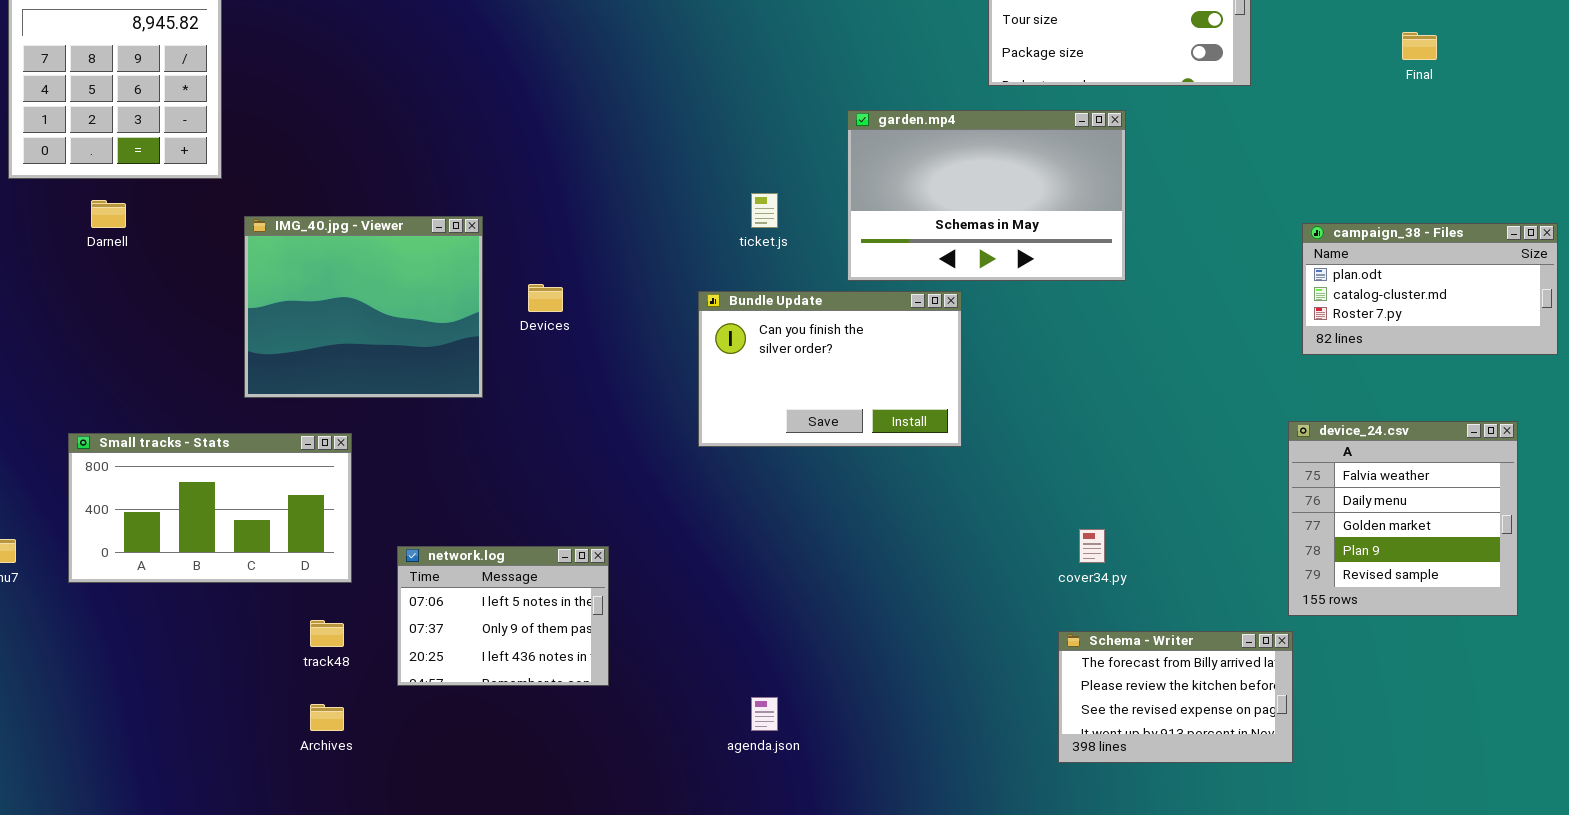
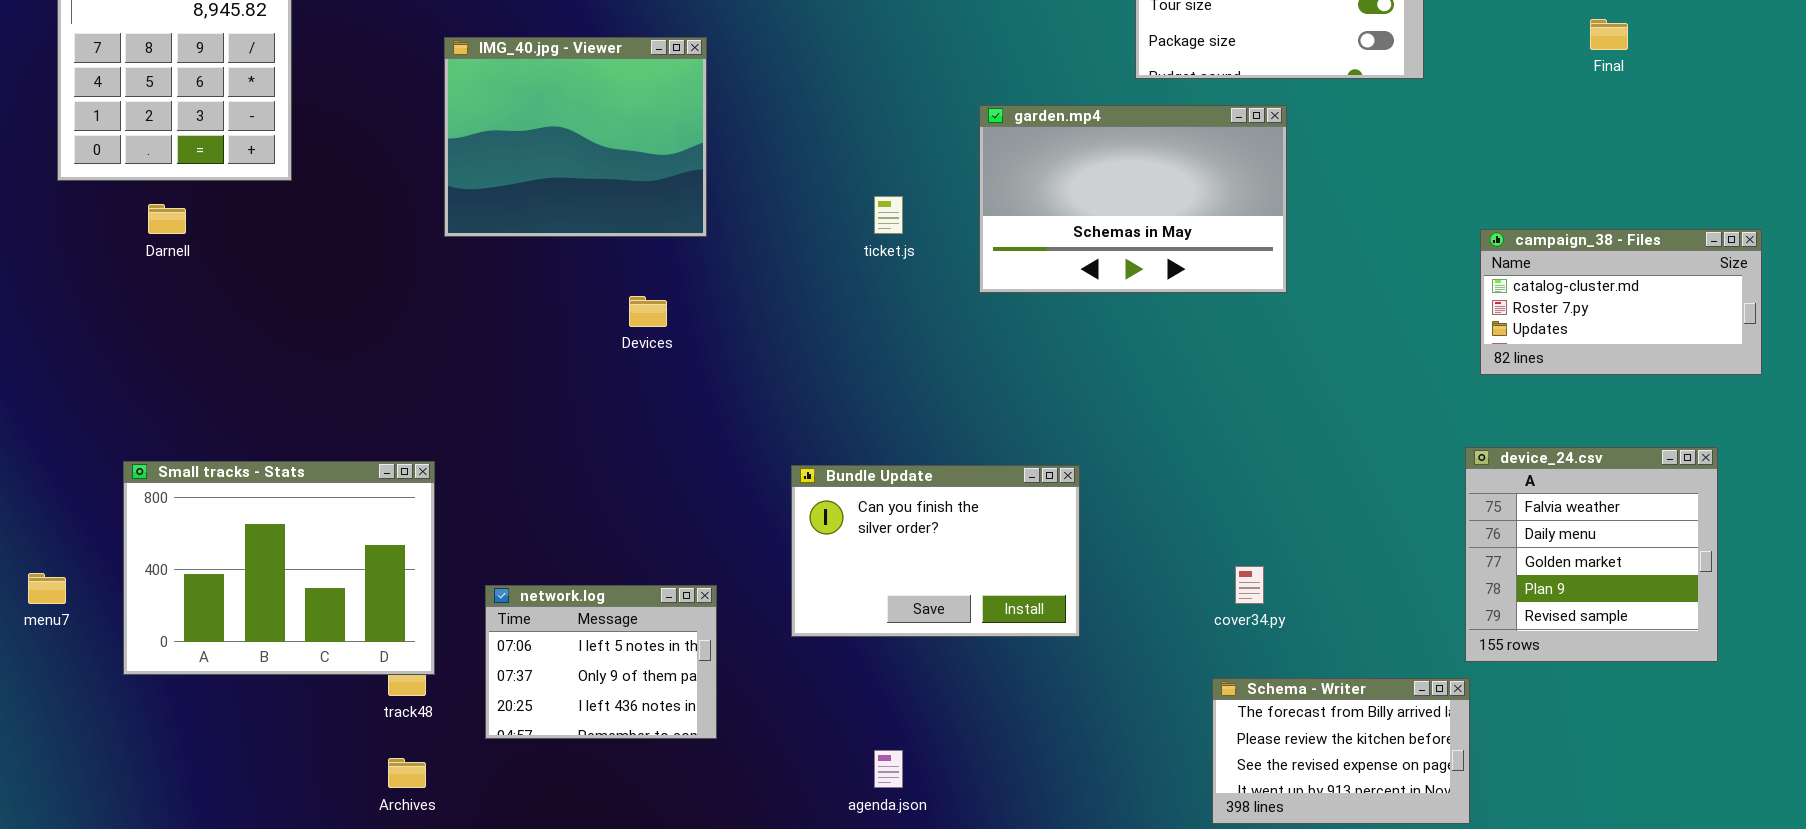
IMG_40.jpg - Viewer: [244,216,483,398] -> [444,37,707,237], moved
campaign_38 - Files: [1302,223,1558,355] -> [1480,229,1762,375], scrolled down 1 row
Bundle Update: [698,291,962,447] -> [791,465,1080,637], moved
Small tracks - Stats: [68,433,352,583] -> [123,461,435,675], resized

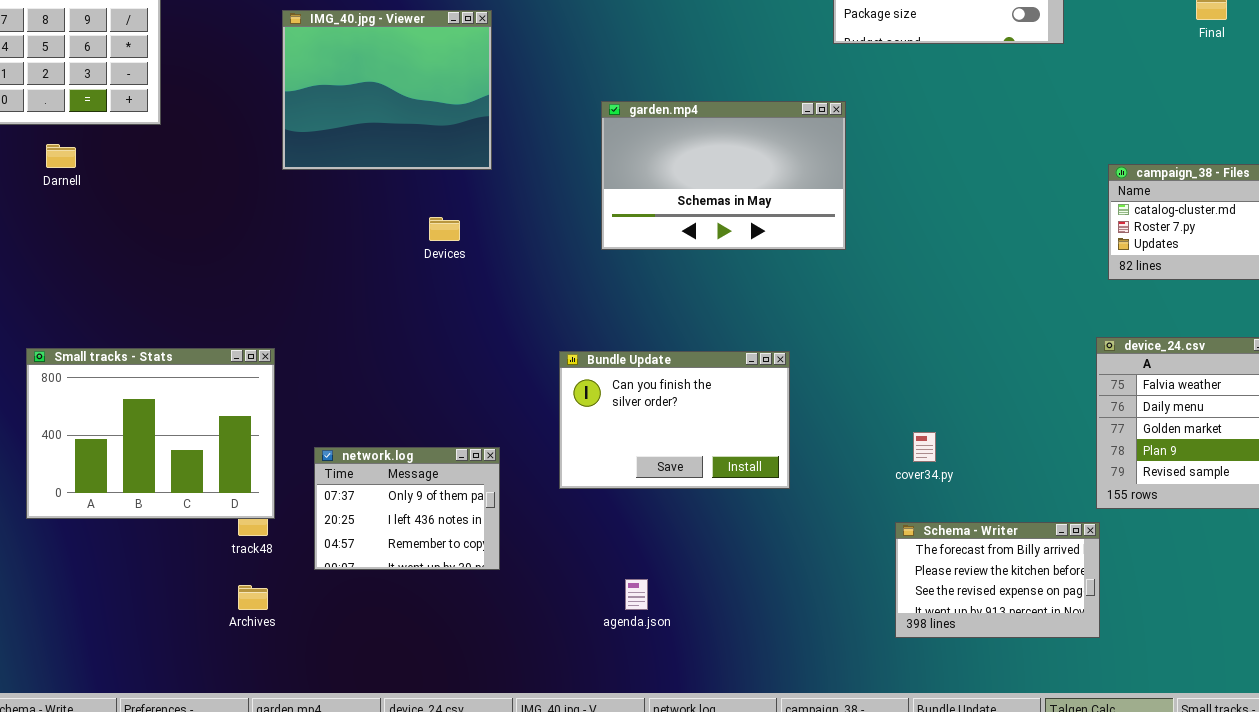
garden.mp4: [979,105,1287,293] -> [601,101,846,250], moved
network.log: [485,585,717,739] -> [314,447,500,570], scrolled down 1 row

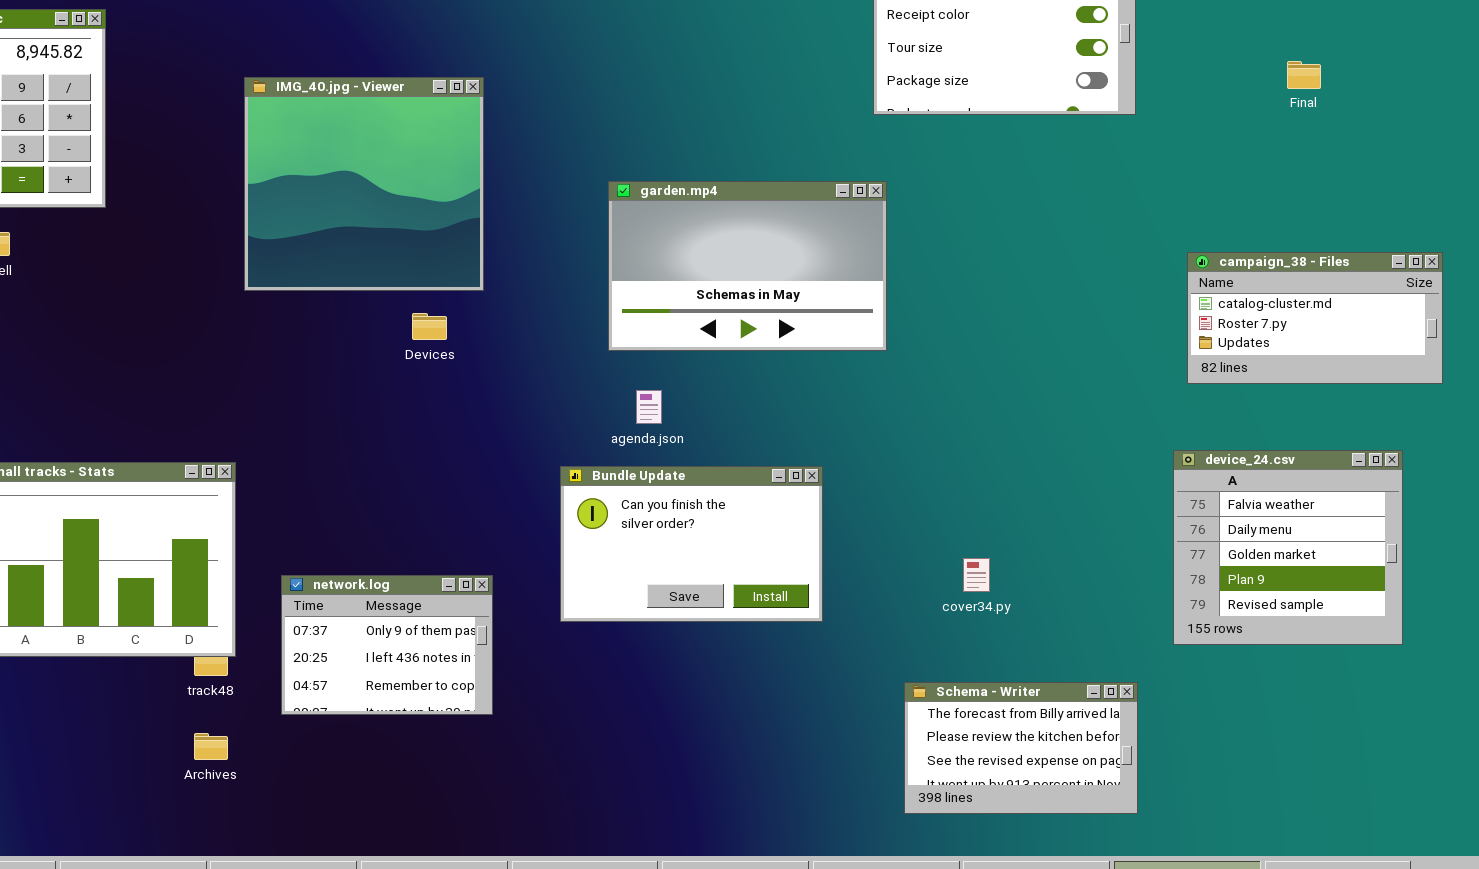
IMG_40.jpg - Viewer: [282,10,492,170] -> [244,77,484,291], resized
Schema - Writer: [895,522,1100,638] -> [904,682,1138,814], moved
agenda.json: [625,579,648,610] -> [636,390,662,424], moved

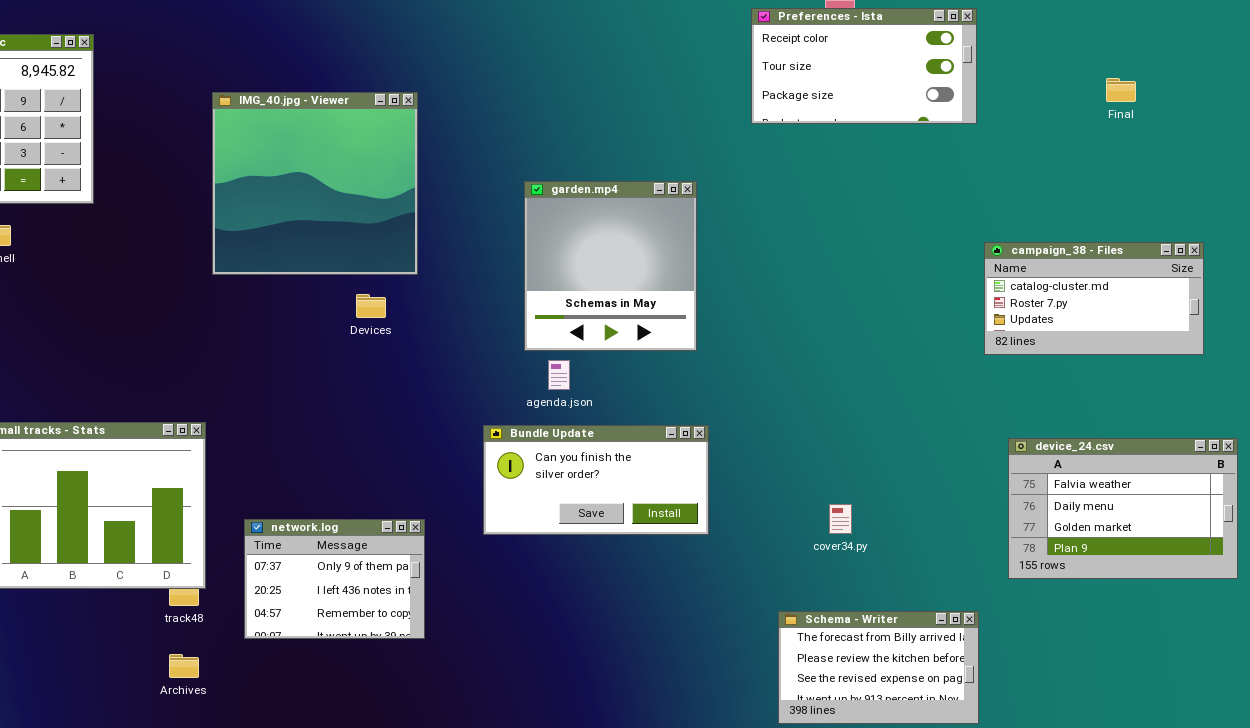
garden.mp4: [608,181,887,351] -> [524,181,697,351], resized
campaign_38 - Files: [1187,252,1443,384] -> [984,242,1204,355], moved
device_24.csv: [1173,450,1403,645] -> [1008,438,1238,579], resized
Bundle Update: [560,466,823,622] -> [483,425,709,535], resized

